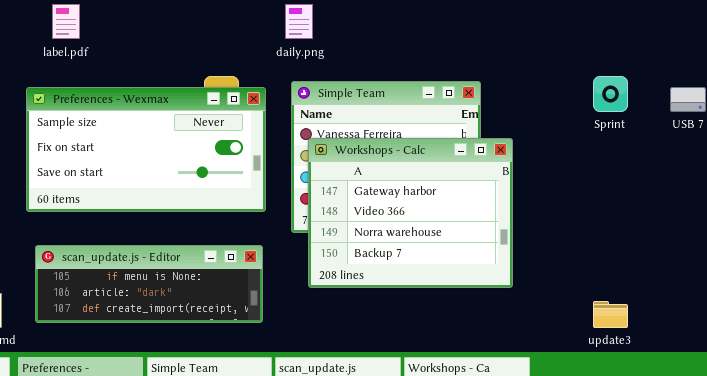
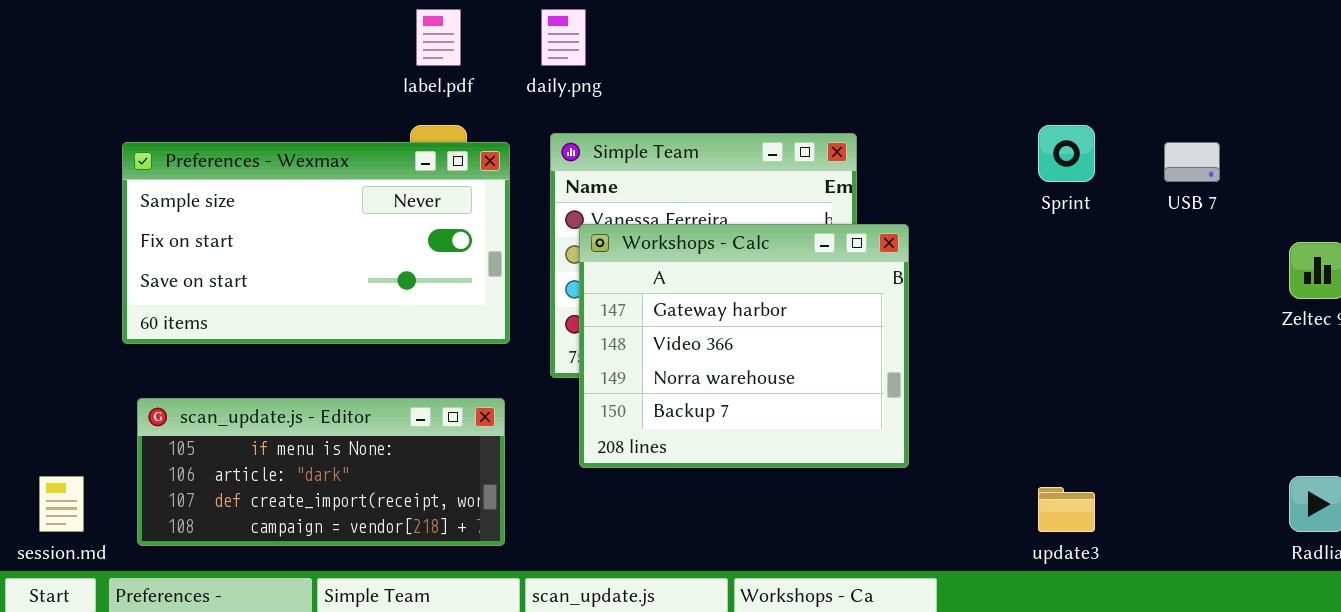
label.pdf: [52,4,80,39] -> [416,9,461,66], moved
scan_update.js - Editor: [35,245,263,323] -> [137,398,505,546], resized

